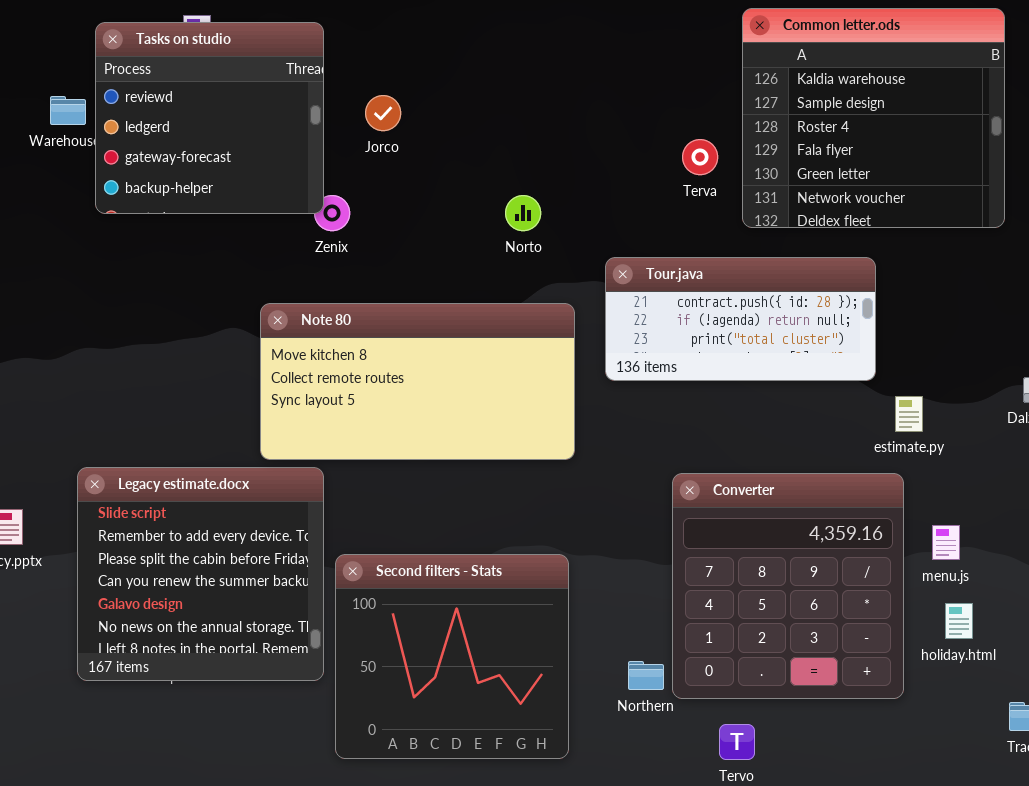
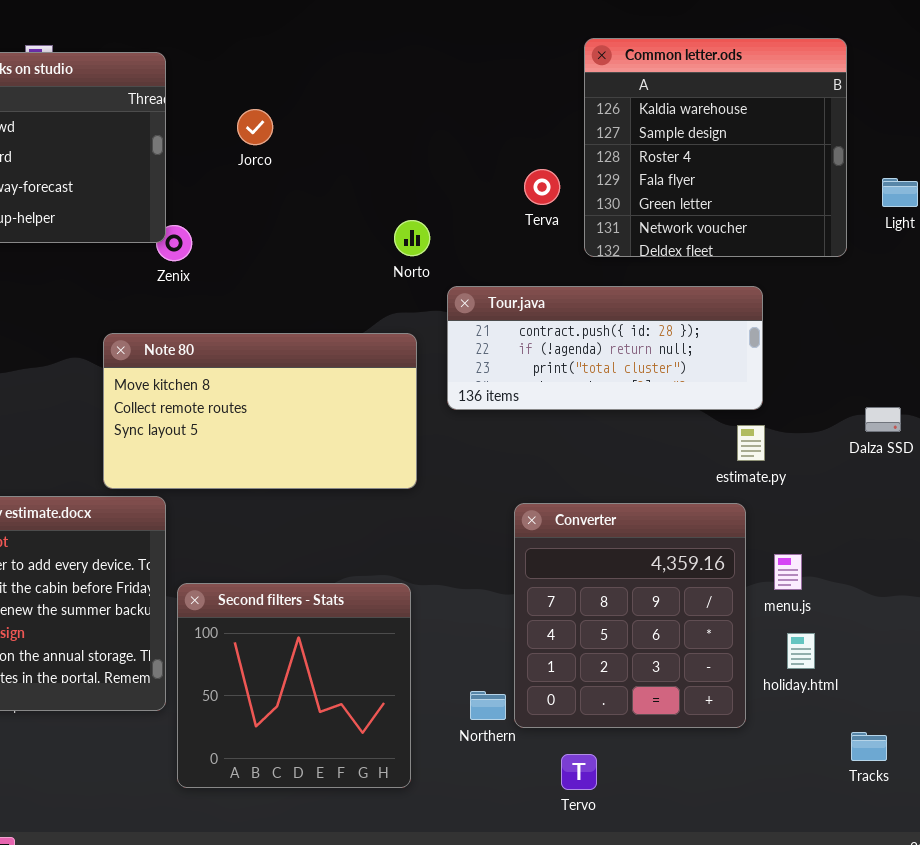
Jorco: [365,95,401,131] -> [237,109,273,145], moved
Norto: [505,195,541,231] -> [394,220,430,256], moved
Tour.java: [605,257,876,381] -> [447,286,763,410], resized

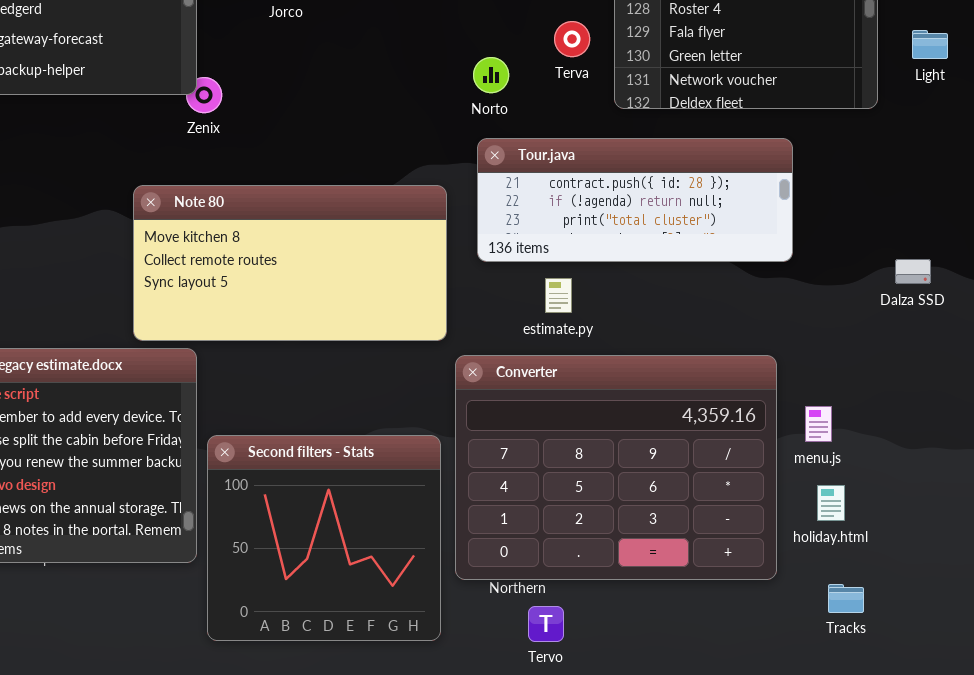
Norto: [394,220,430,256] -> [473,57,509,93], moved
estimate.py: [737,425,765,461] -> [545,278,572,313], moved
Converter: [514,503,746,728] -> [455,355,777,580], resized
Tracks: [851,732,887,761] -> [828,584,864,613], moved
Tervo: [561,754,597,790] -> [528,606,564,642], moved

